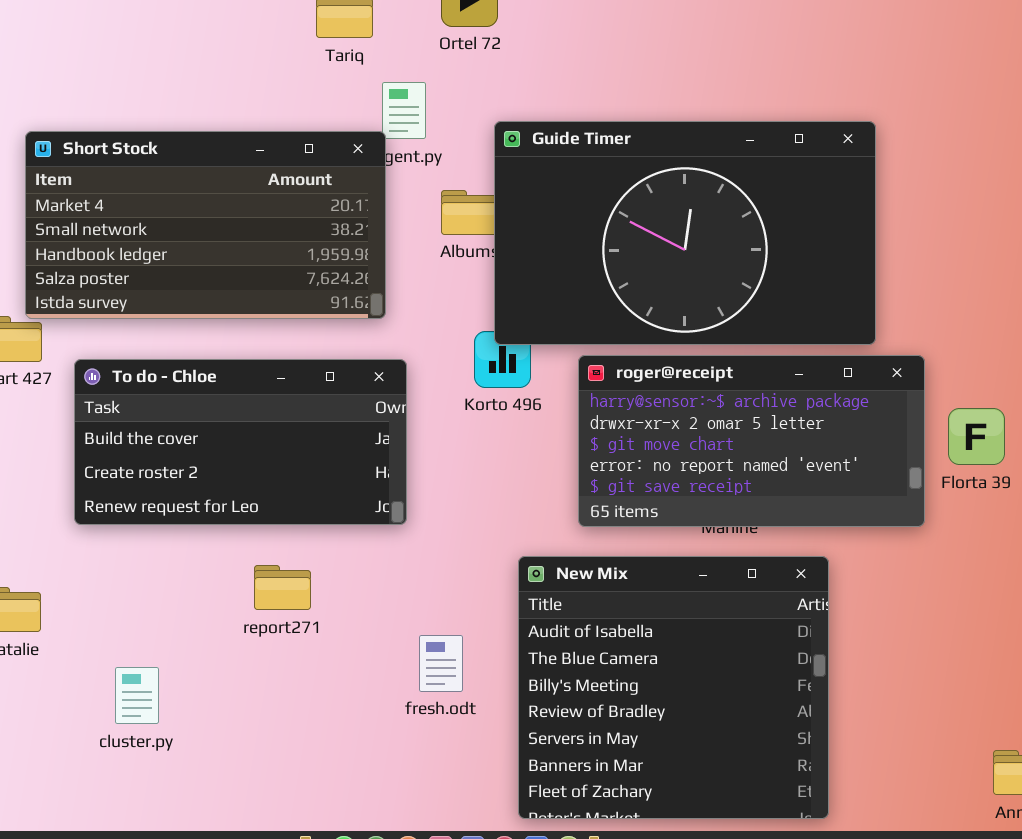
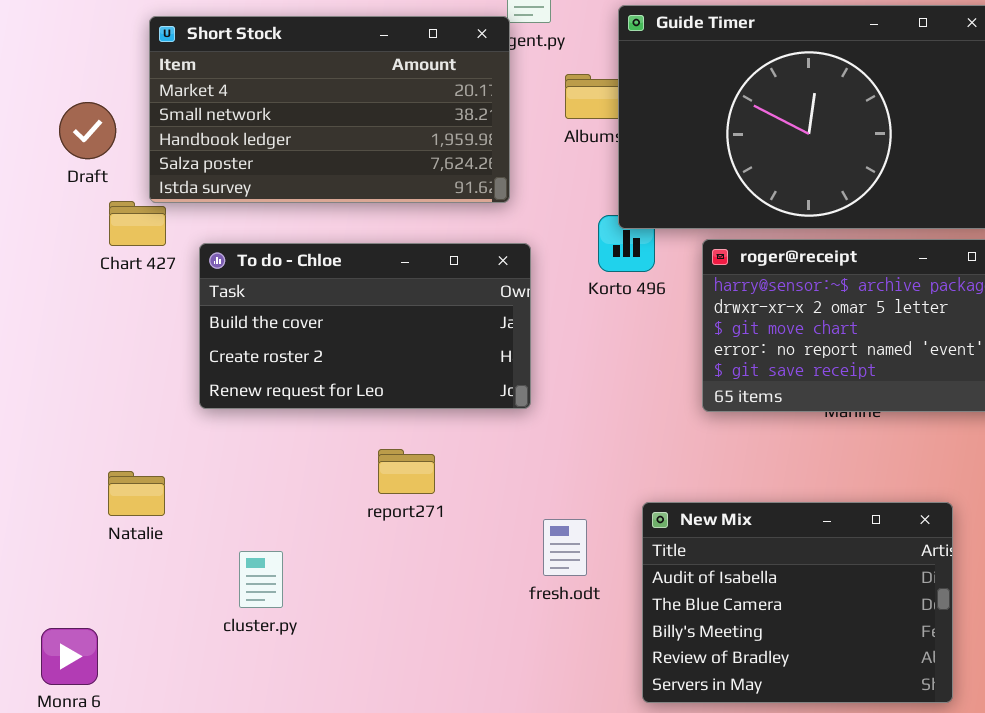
New Mix: [518,556,829,819] -> [642,502,953,703], resized

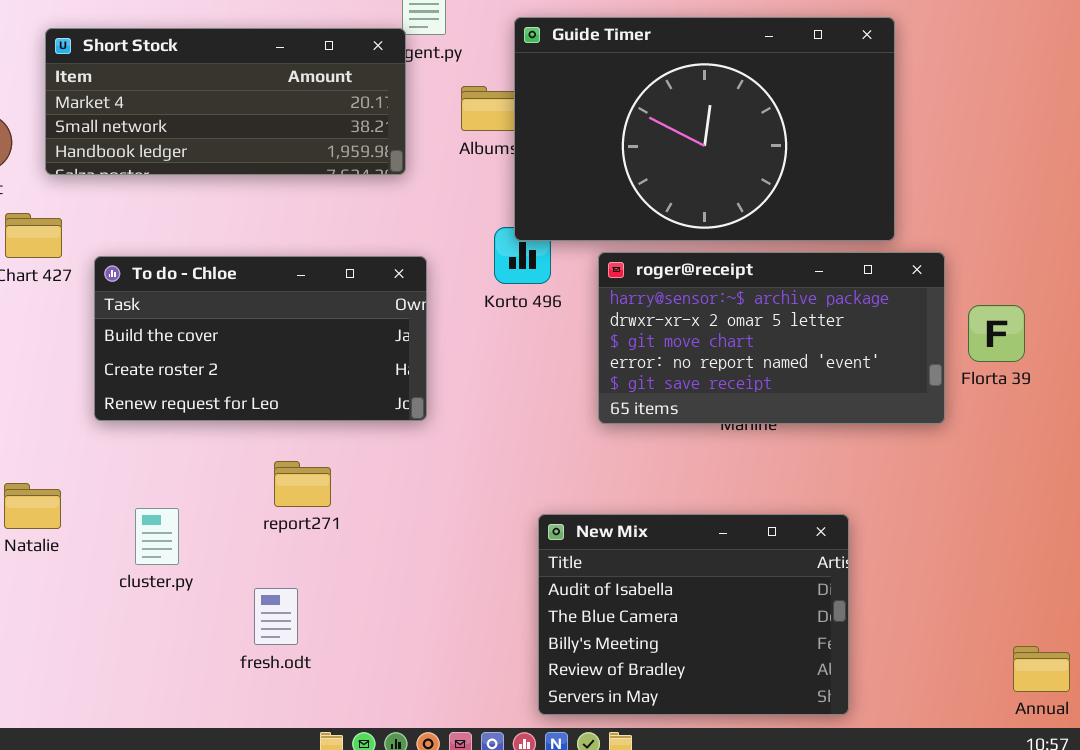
Short Stock: [149,16,510,203] -> [45,28,406,175], resized
fresh.odt: [543,519,587,576] -> [254,588,298,645], moved
cluster.py: [239,551,283,608] -> [135,508,179,565], moved

